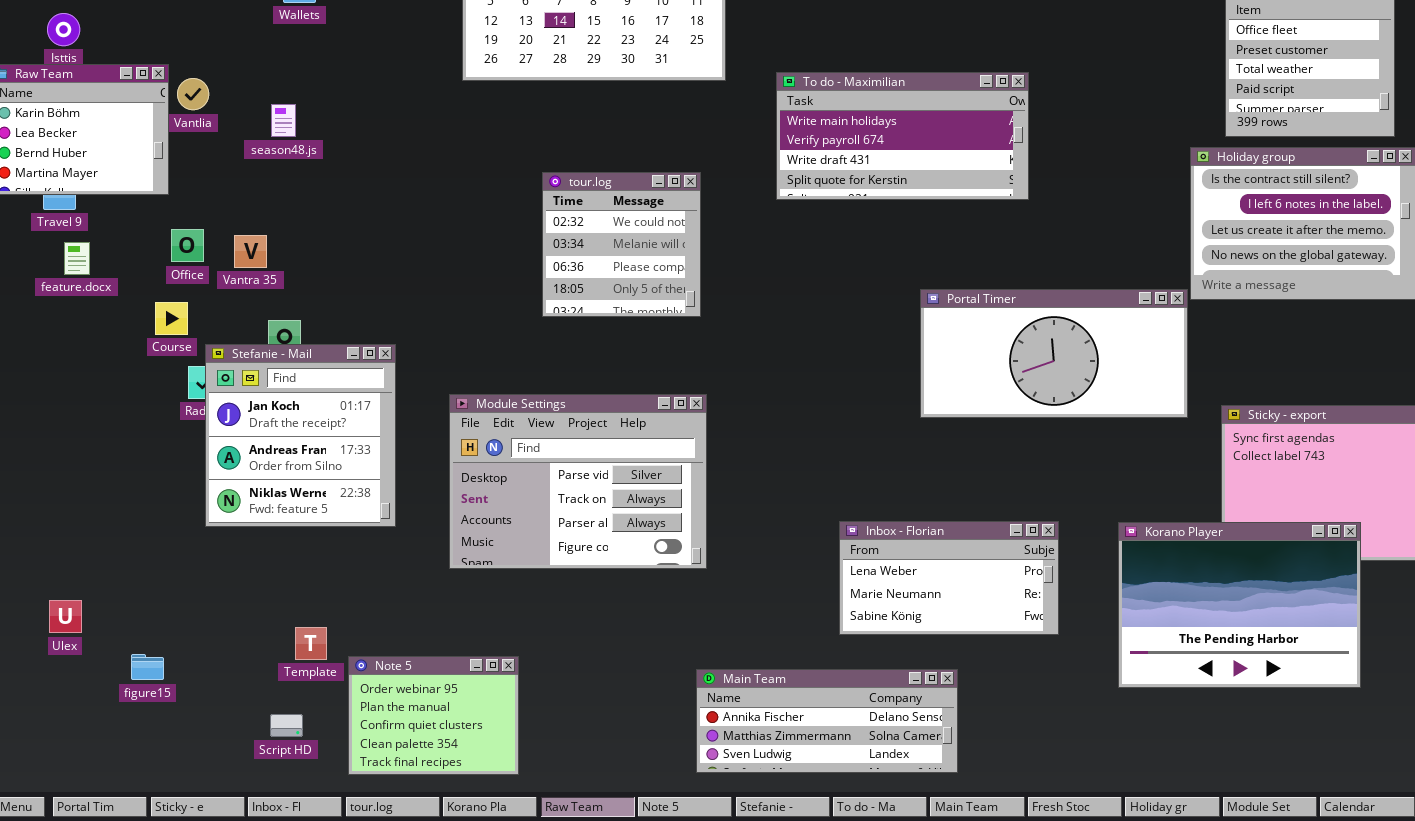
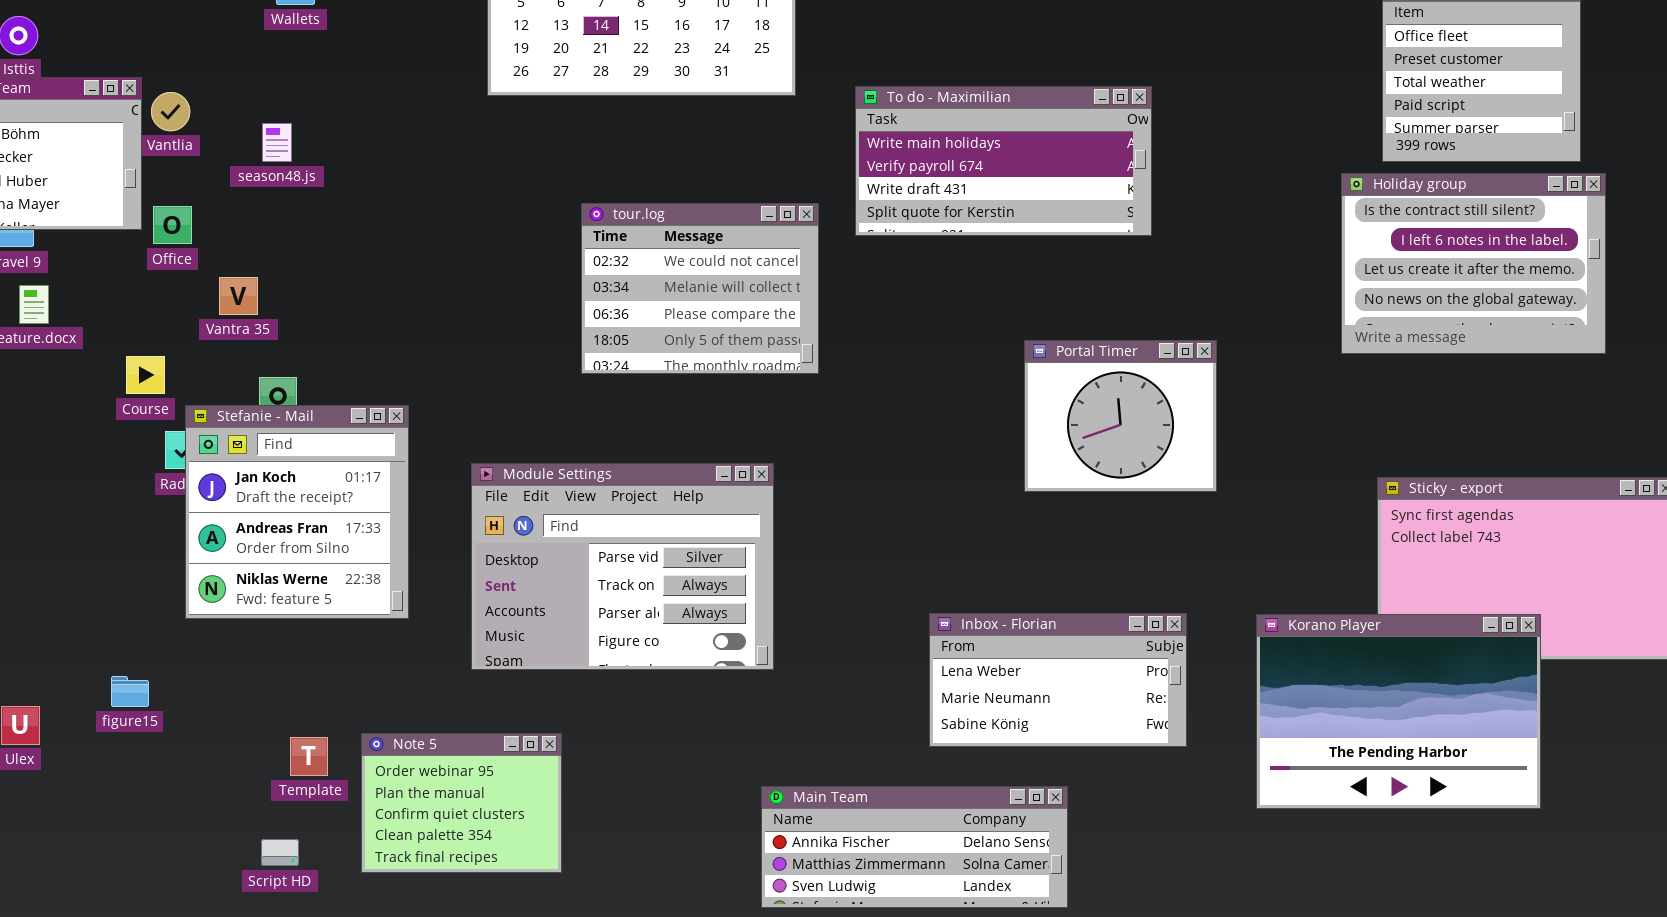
tour.log: [542,172,701,317] -> [581,203,819,374], resized
Office: [171,229,204,262] -> [153,206,192,244], moved
Portal Timer: [920,289,1188,418] -> [1024,340,1217,492], resized
figure15: [131,654,164,680] -> [111,676,149,707], moved
Note 5: [348,656,519,775] -> [361,733,562,873], moved

